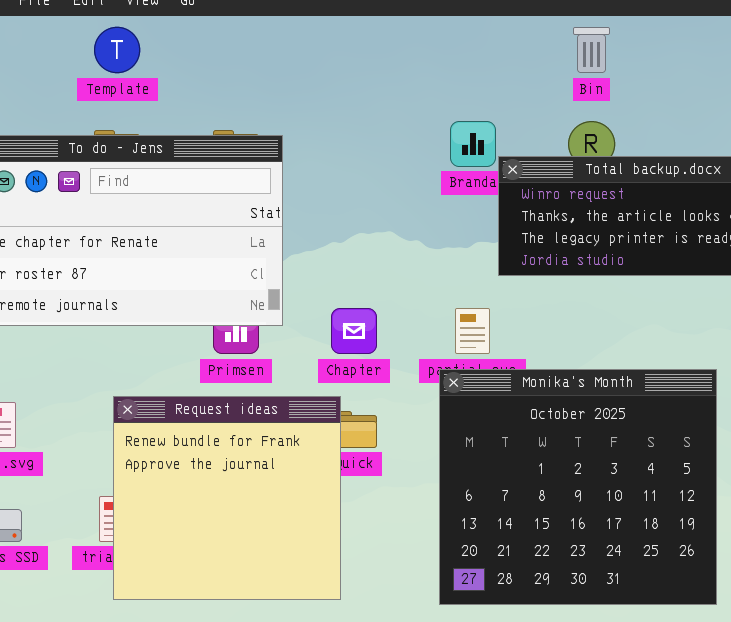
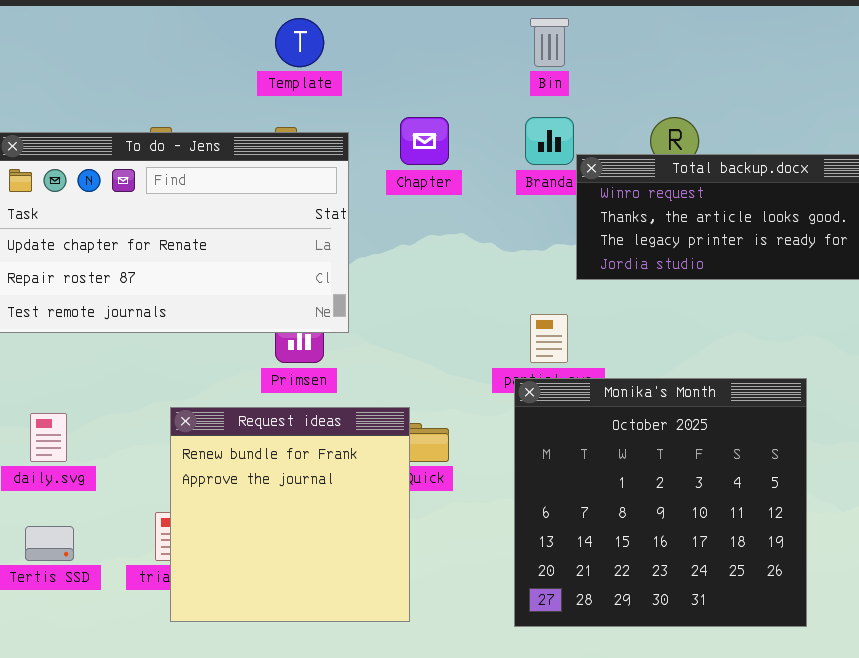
Template: [94,27,140,73] -> [275,18,324,67], moved
Bin: [573,27,610,73] -> [530,18,569,67], moved
Chapter: [331,308,377,354] -> [400,117,449,165], moved

